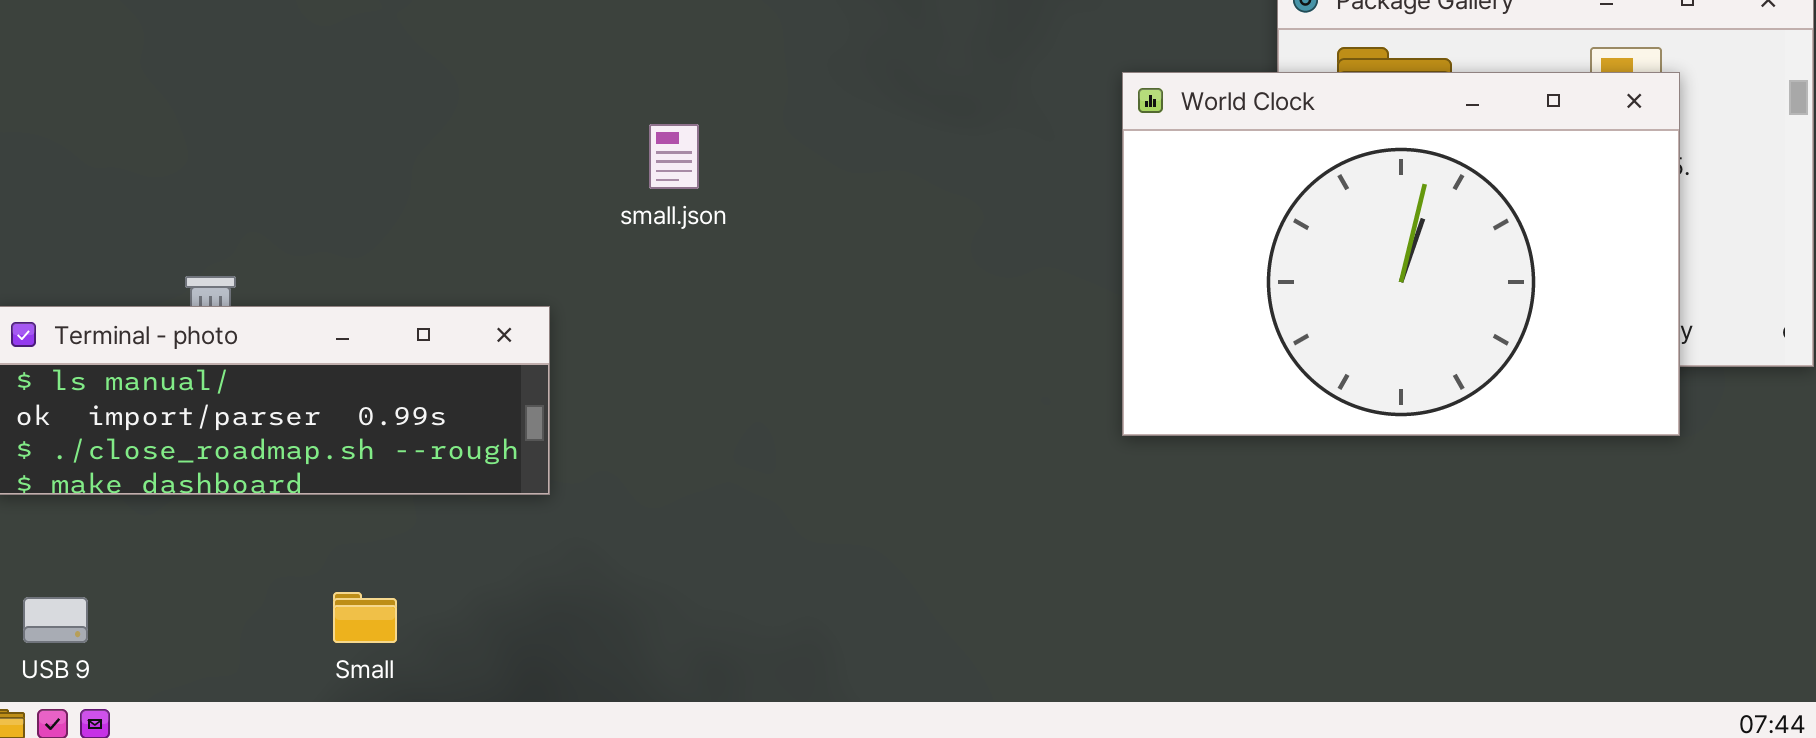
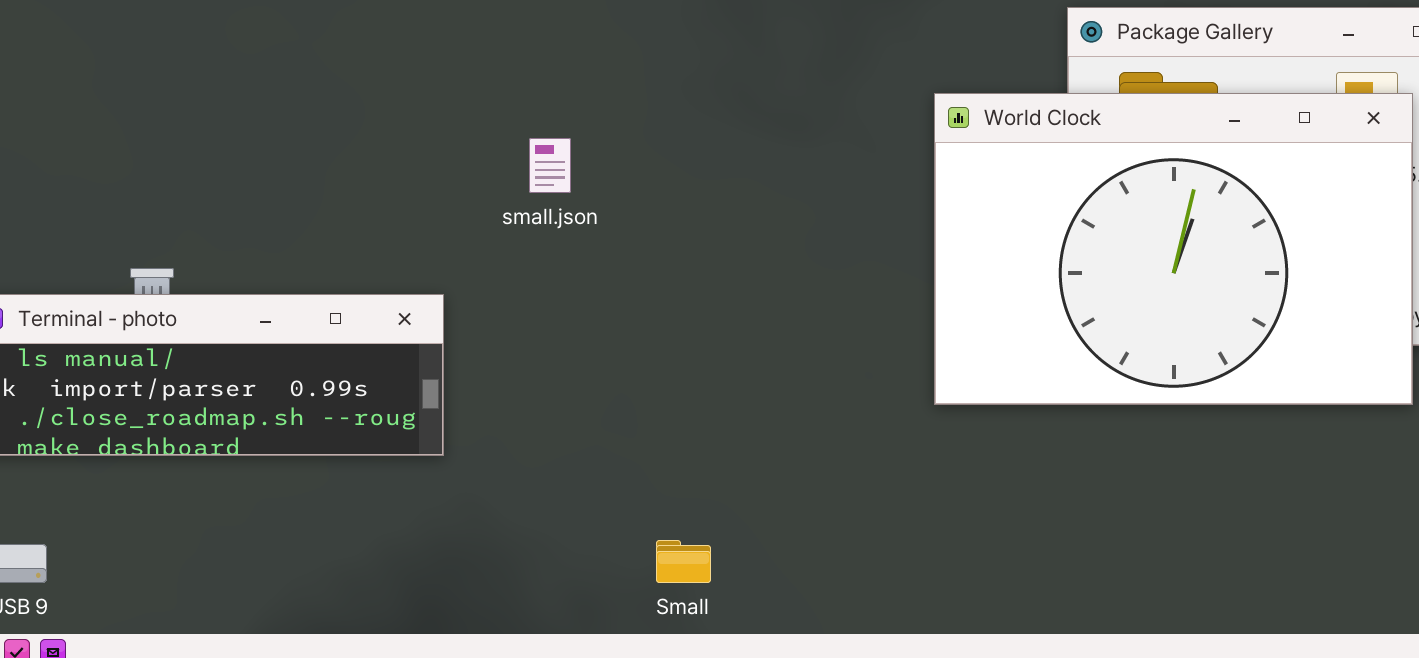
Small: [333,592,397,643] -> [656,540,711,583], moved

